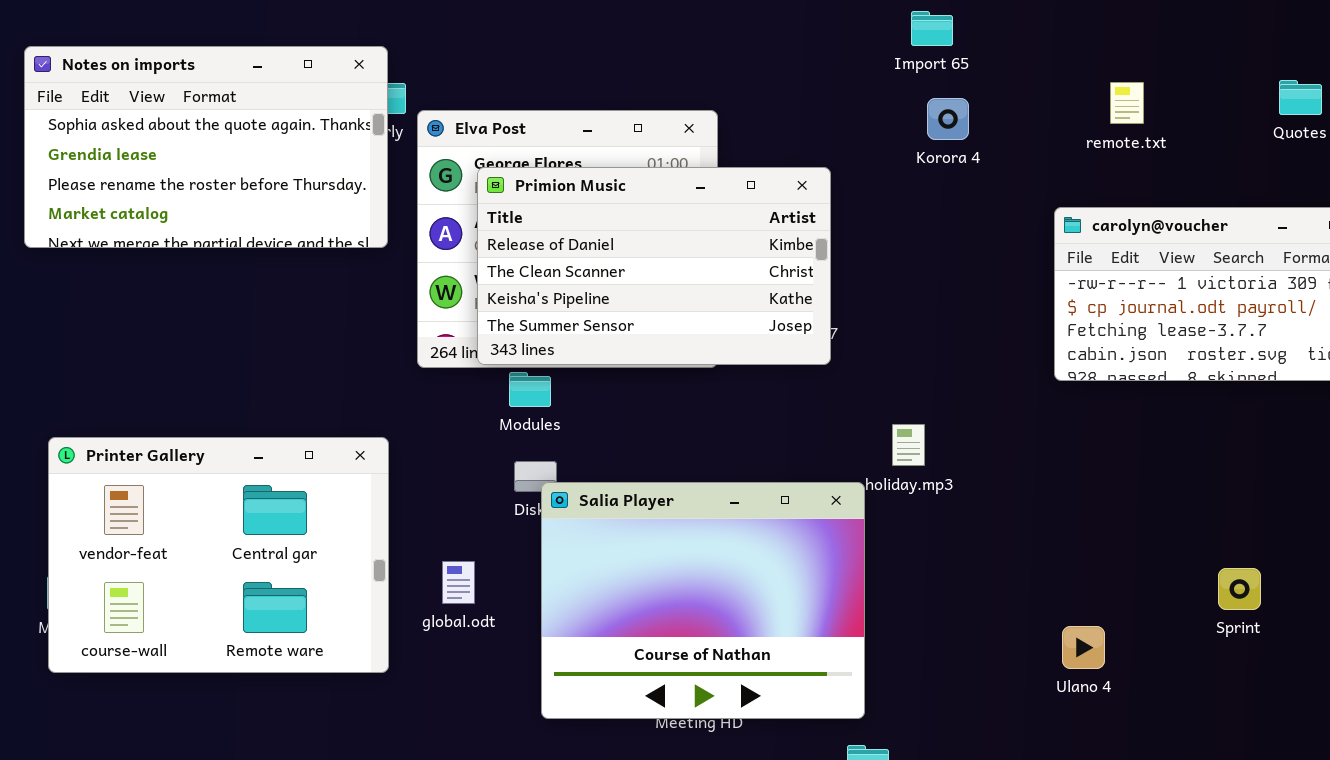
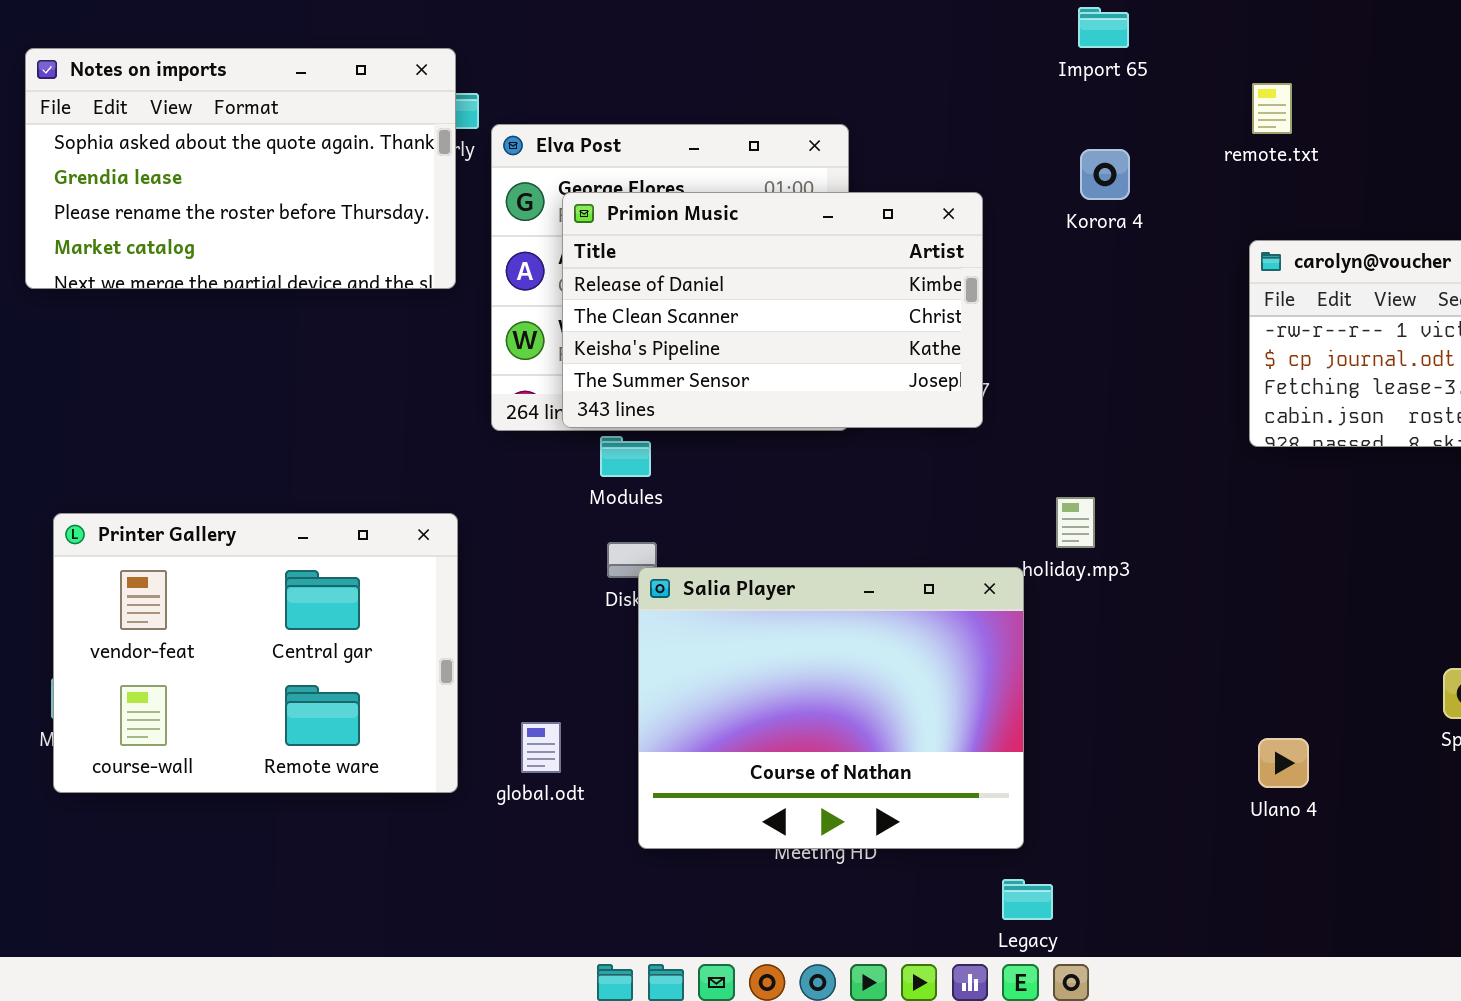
remote.txt: [1110,82,1144,124] -> [1252,83,1292,134], moved
Korora 4: [927,98,969,140] -> [1080,149,1130,200], moved
global.odt: [442,561,475,604] -> [521,722,561,773], moved

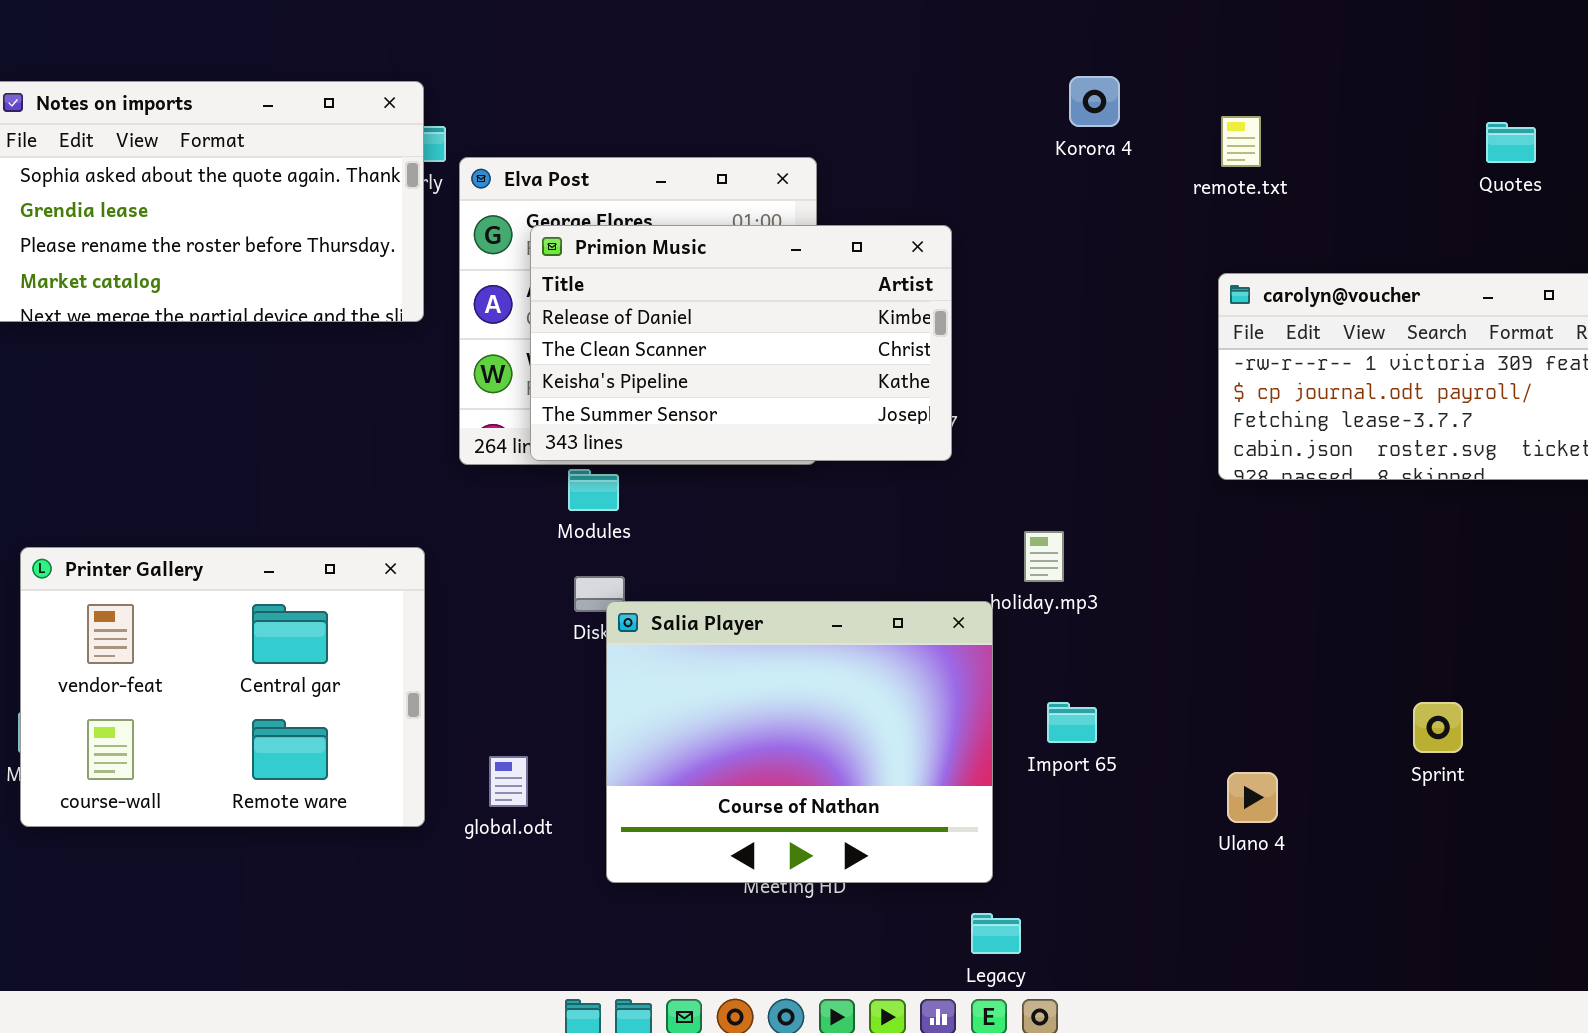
Import 65: [1078,7,1129,48] -> [1047,702,1097,743], moved
Korora 4: [1080,149,1130,200] -> [1069,76,1120,127], moved

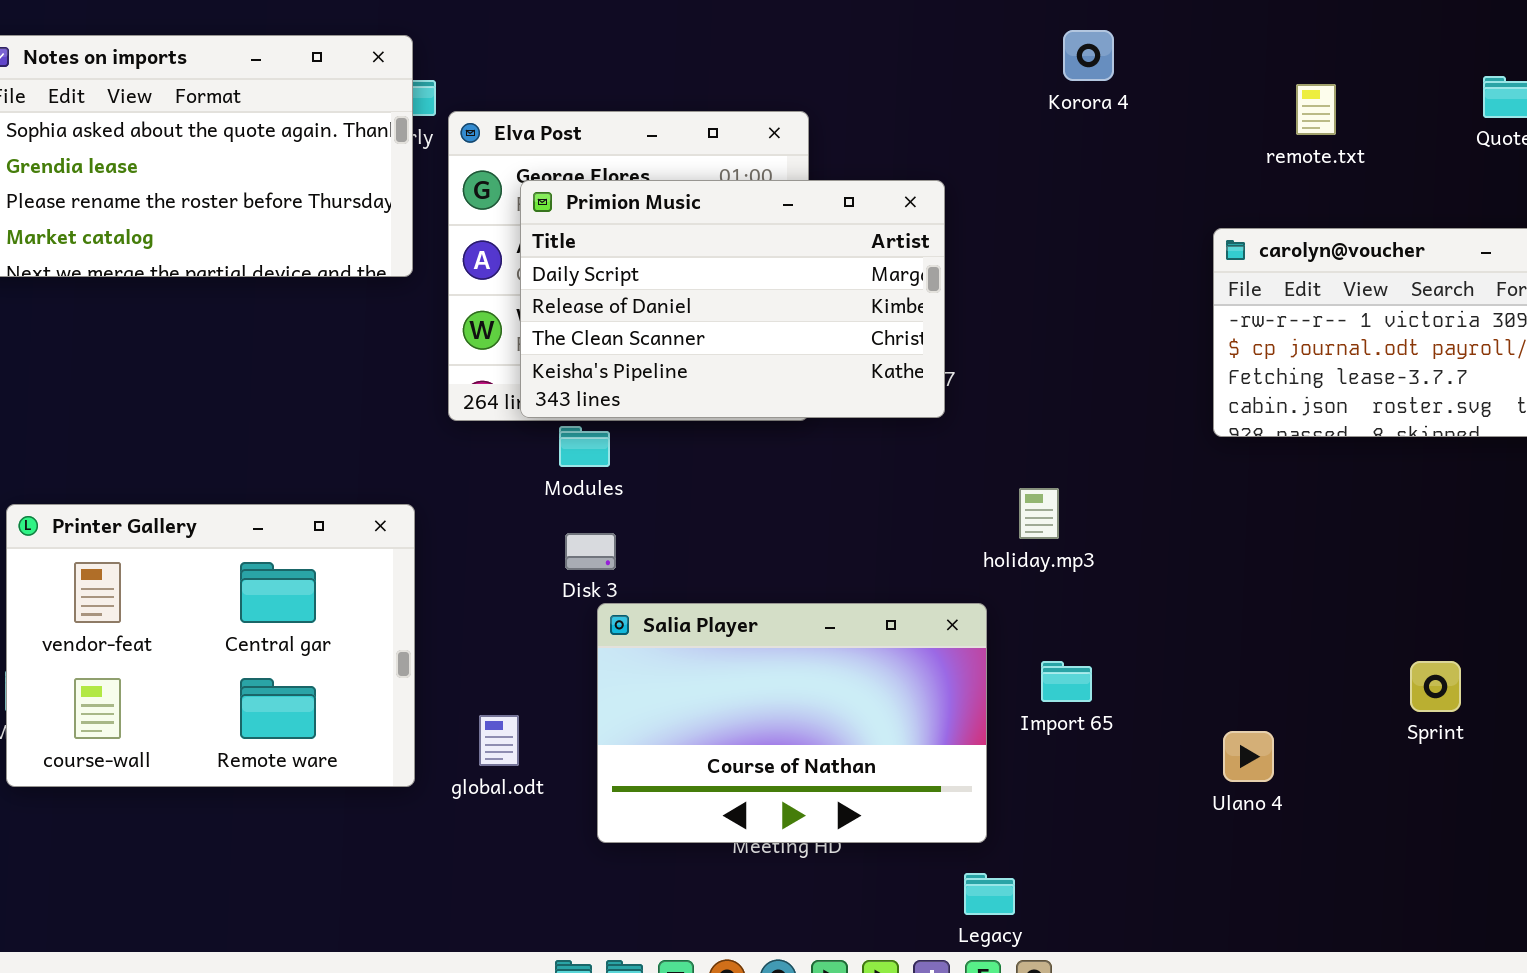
remote.txt: [1221,116,1261,167] -> [1296,84,1336,135], moved
Primion Music: [530,225,952,461] -> [520,180,945,418], scrolled up 1 row
Salia Player: [606,601,993,883] -> [597,603,987,843], resized

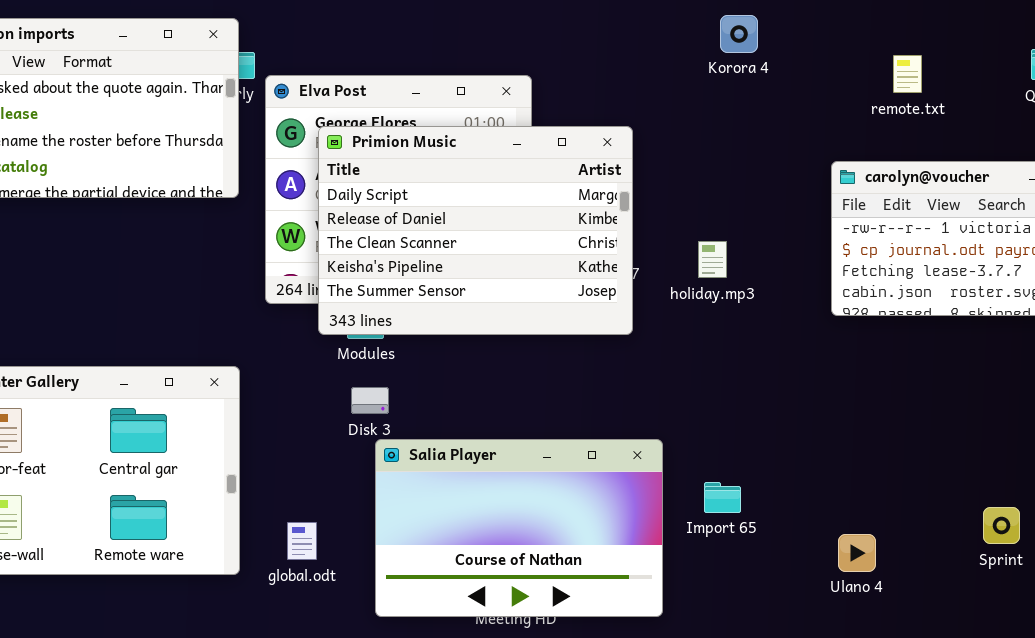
Primion Music: [520,180,945,418] -> [318,126,633,335], resized
holiday.mp3: [1019,488,1059,539] -> [698,241,727,278], moved
Sprint: [1410,661,1461,712] -> [983,507,1020,544], moved

